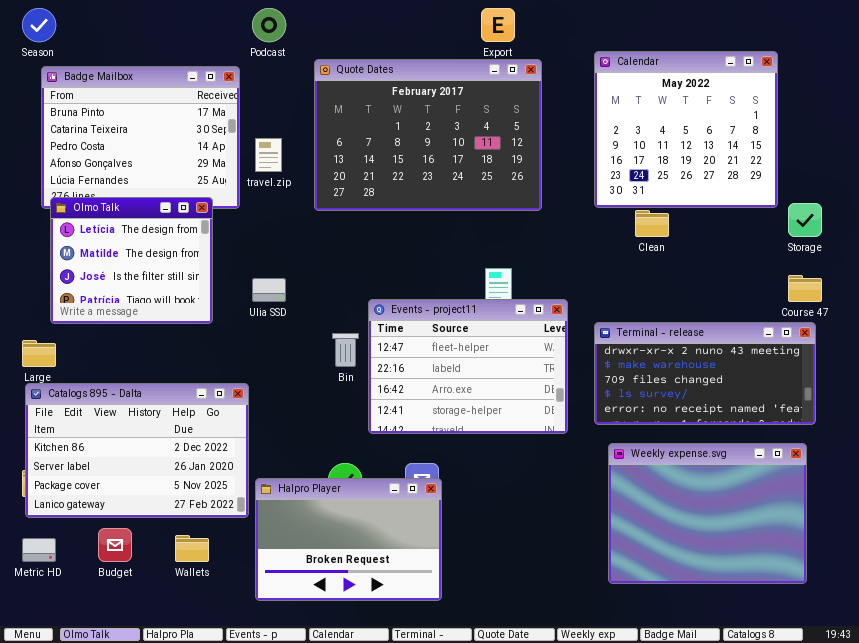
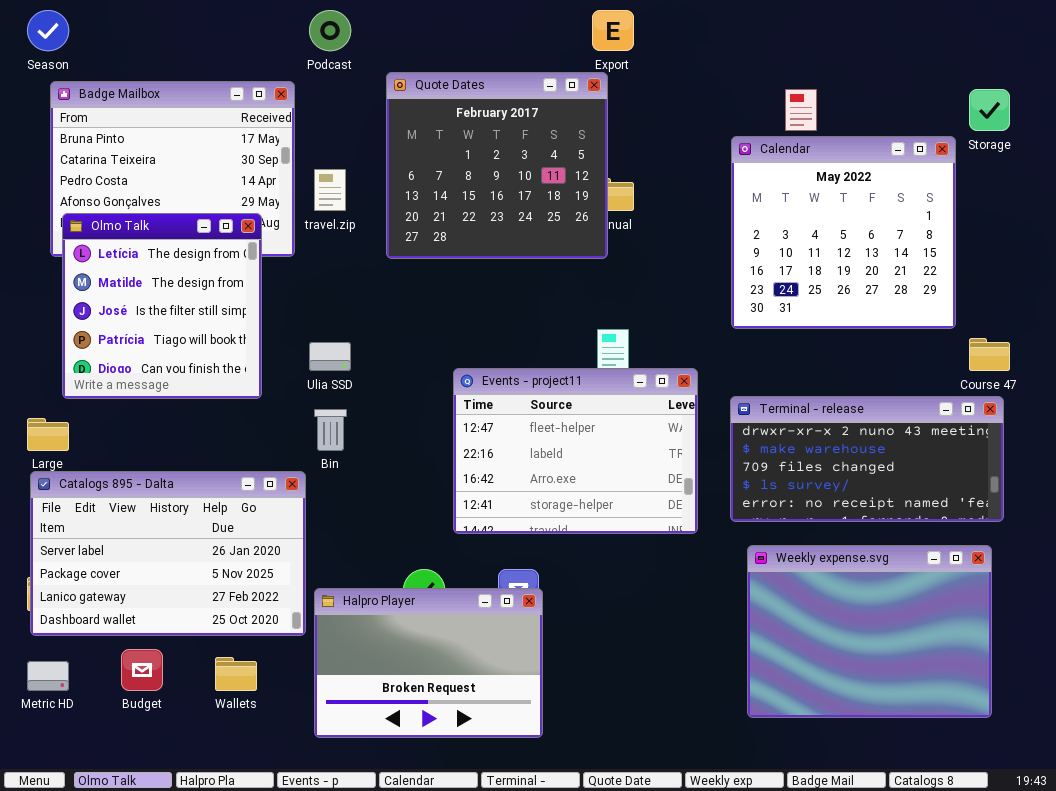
Calendar: [594,51,778,208] -> [731,136,956,329], moved
Quote Dates: [314,59,542,211] -> [386,72,608,259], resized
Olmo Talk: [50,197,213,324] -> [62,213,262,399], resized
Storage: [788,203,822,237] -> [969,89,1010,131], moved
Bin: [332,333,359,367] -> [314,409,347,451], moved
Catalogs 895 - Dalta: [25,383,249,518] -> [30,471,306,636], scrolled down 1 row

